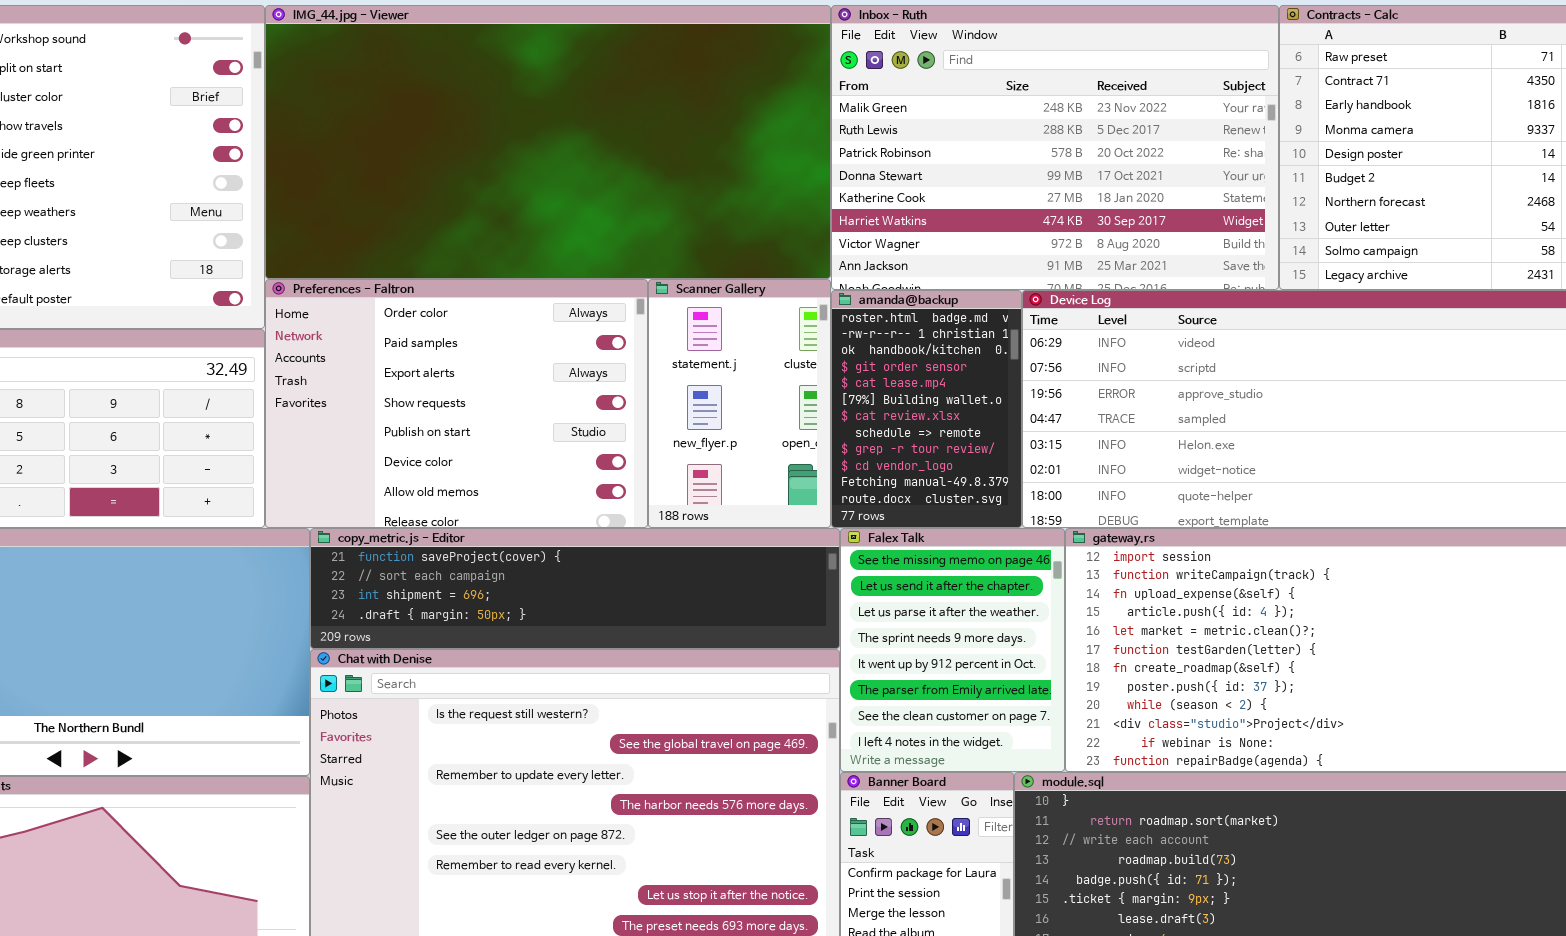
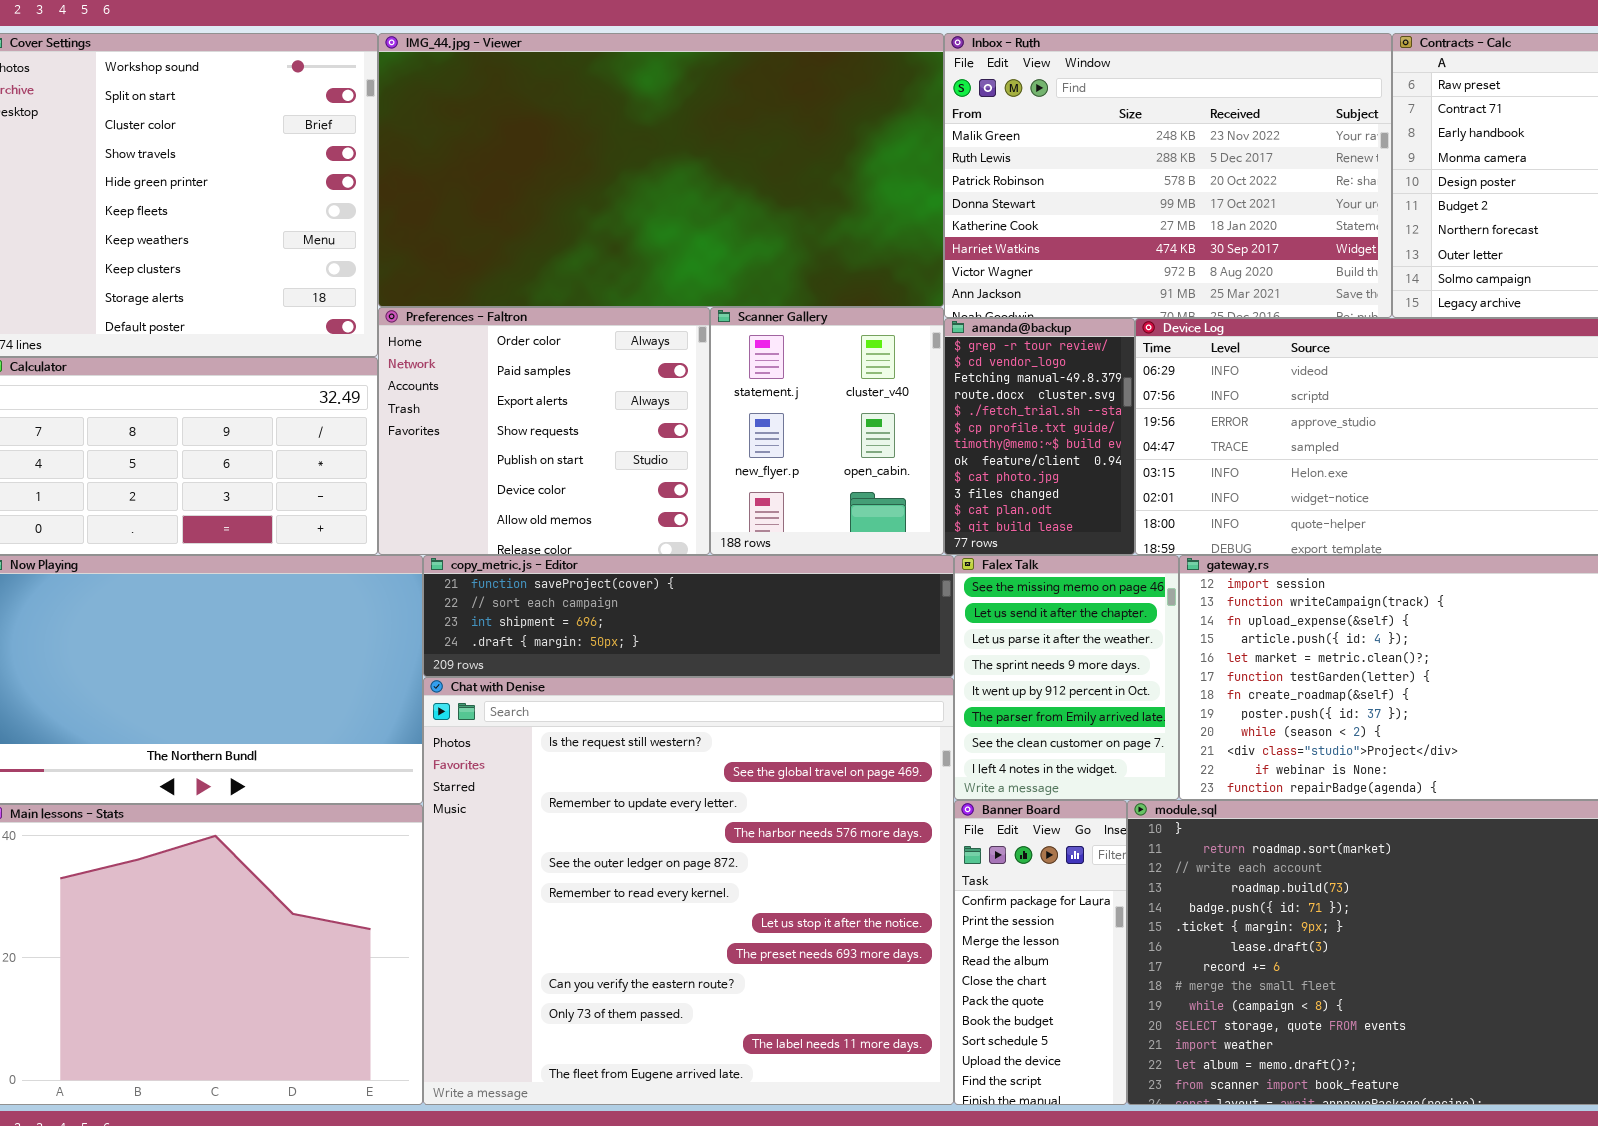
Preferences - Faltron: [265,279,648,528] -> [378,307,710,555], resized
Scanner Gallery: [648,279,831,528] -> [710,307,944,555], resized
amanda@backup: [831,290,1022,528] -> [944,318,1135,555], scrolled down 8 rows

